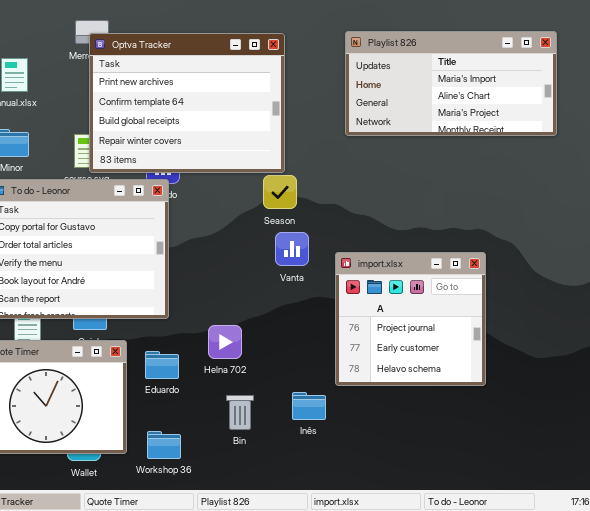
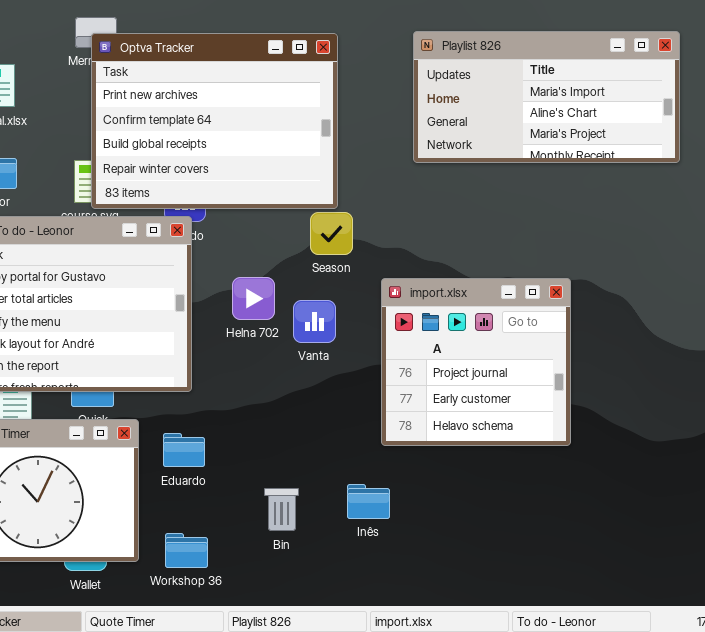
Vanta: [275,232,309,266] -> [293,300,336,343], moved
import.xlsx: [335,252,486,386] -> [381,278,571,446], moved
Helna 702: [208,325,242,359] -> [232,277,275,320], moved

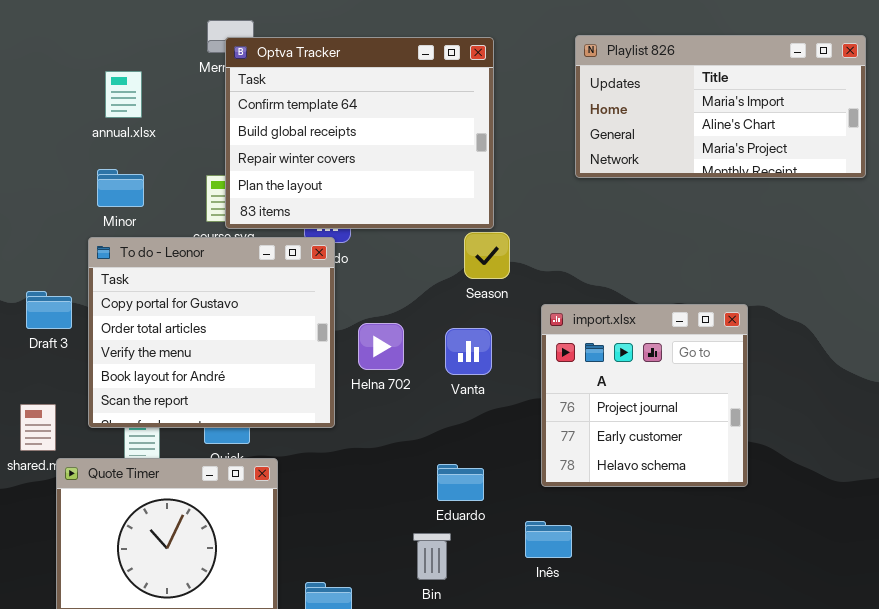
Optva Tracker: [91,33,338,209] -> [225,37,494,229], scrolled down 1 row
Helna 702: [232,277,275,320] -> [358,323,404,370], moved
Eduardo: [163,433,205,467] -> [437,464,484,501], moved
Inês: [347,484,390,519] -> [525,521,572,558], moved

